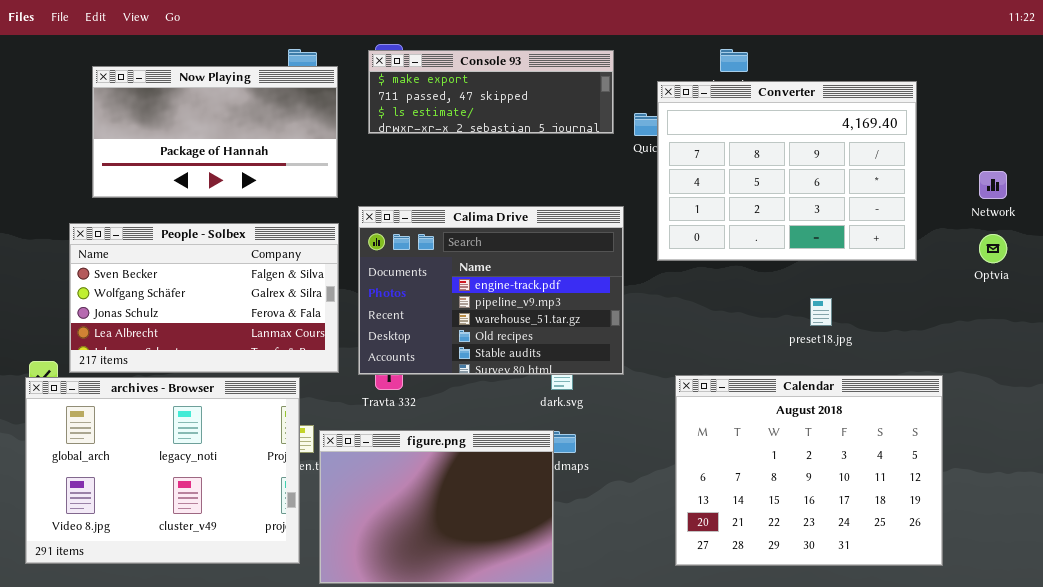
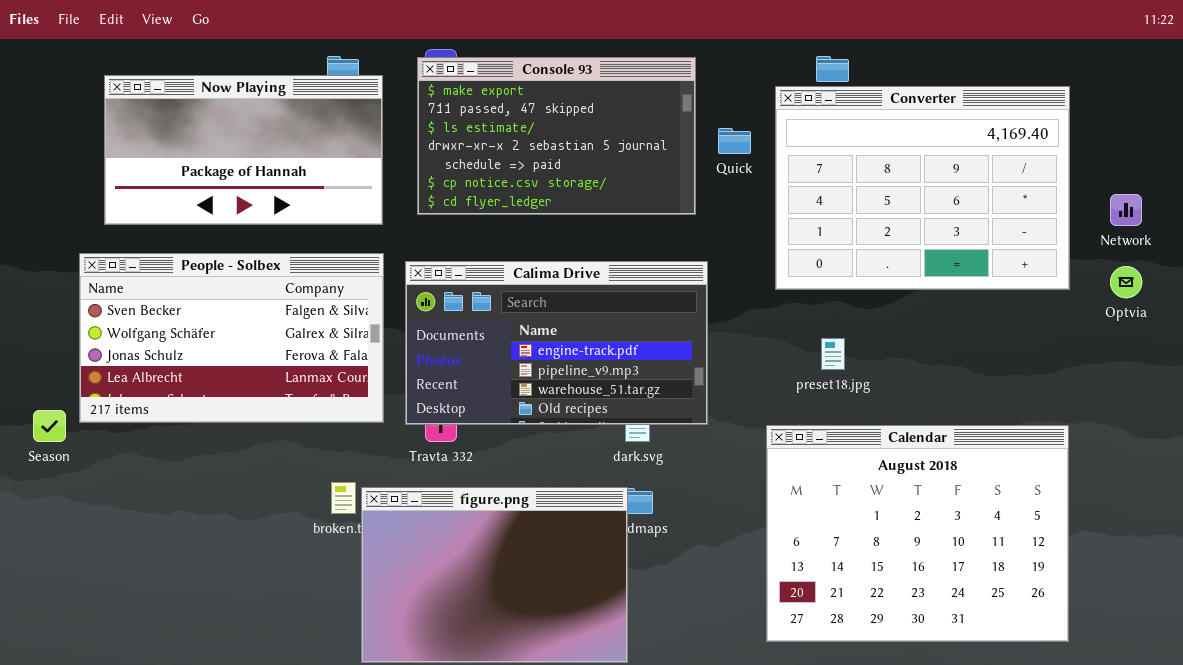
Console 93: [368,50,614,134] -> [417,57,696,215], resized
Converter: [657,81,917,261] -> [775,86,1070,290], moved
Calima Drive: [358,206,624,375] -> [405,261,708,425], resized
preset18.jpg: [810,298,832,326] -> [821,338,845,370], moved
archives - Browser: [25,377,300,564] -> none, closed

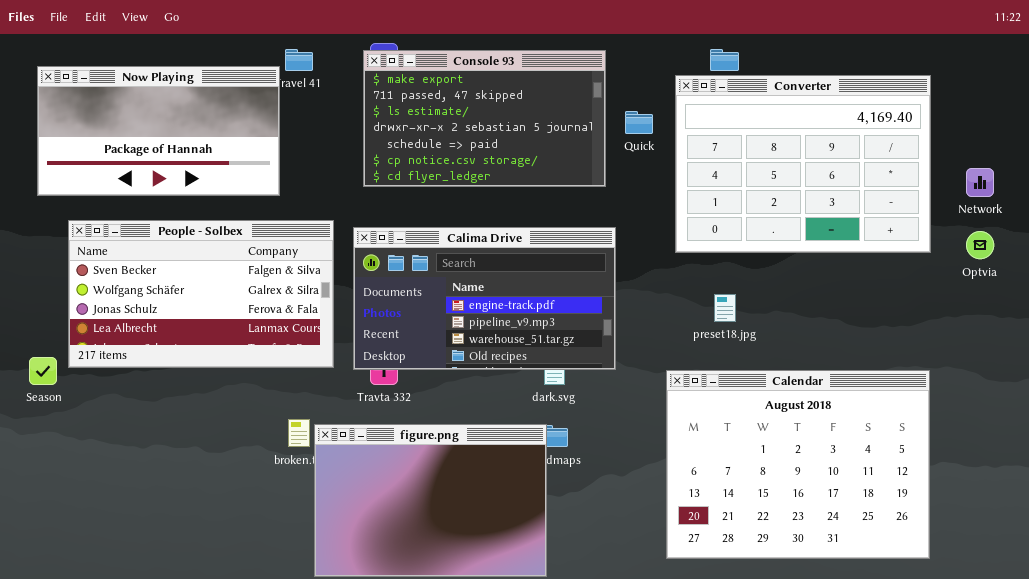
Now Playing: [104,75,383,225] -> [37,66,280,196], moved

